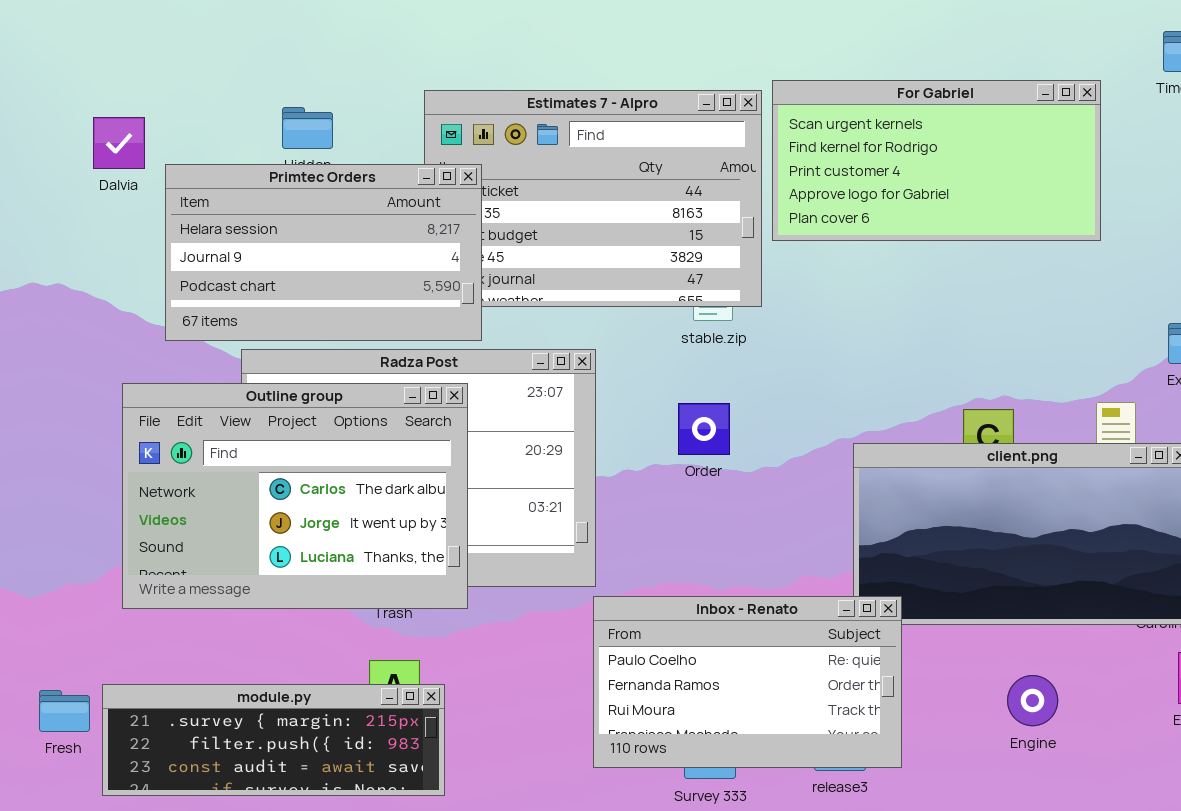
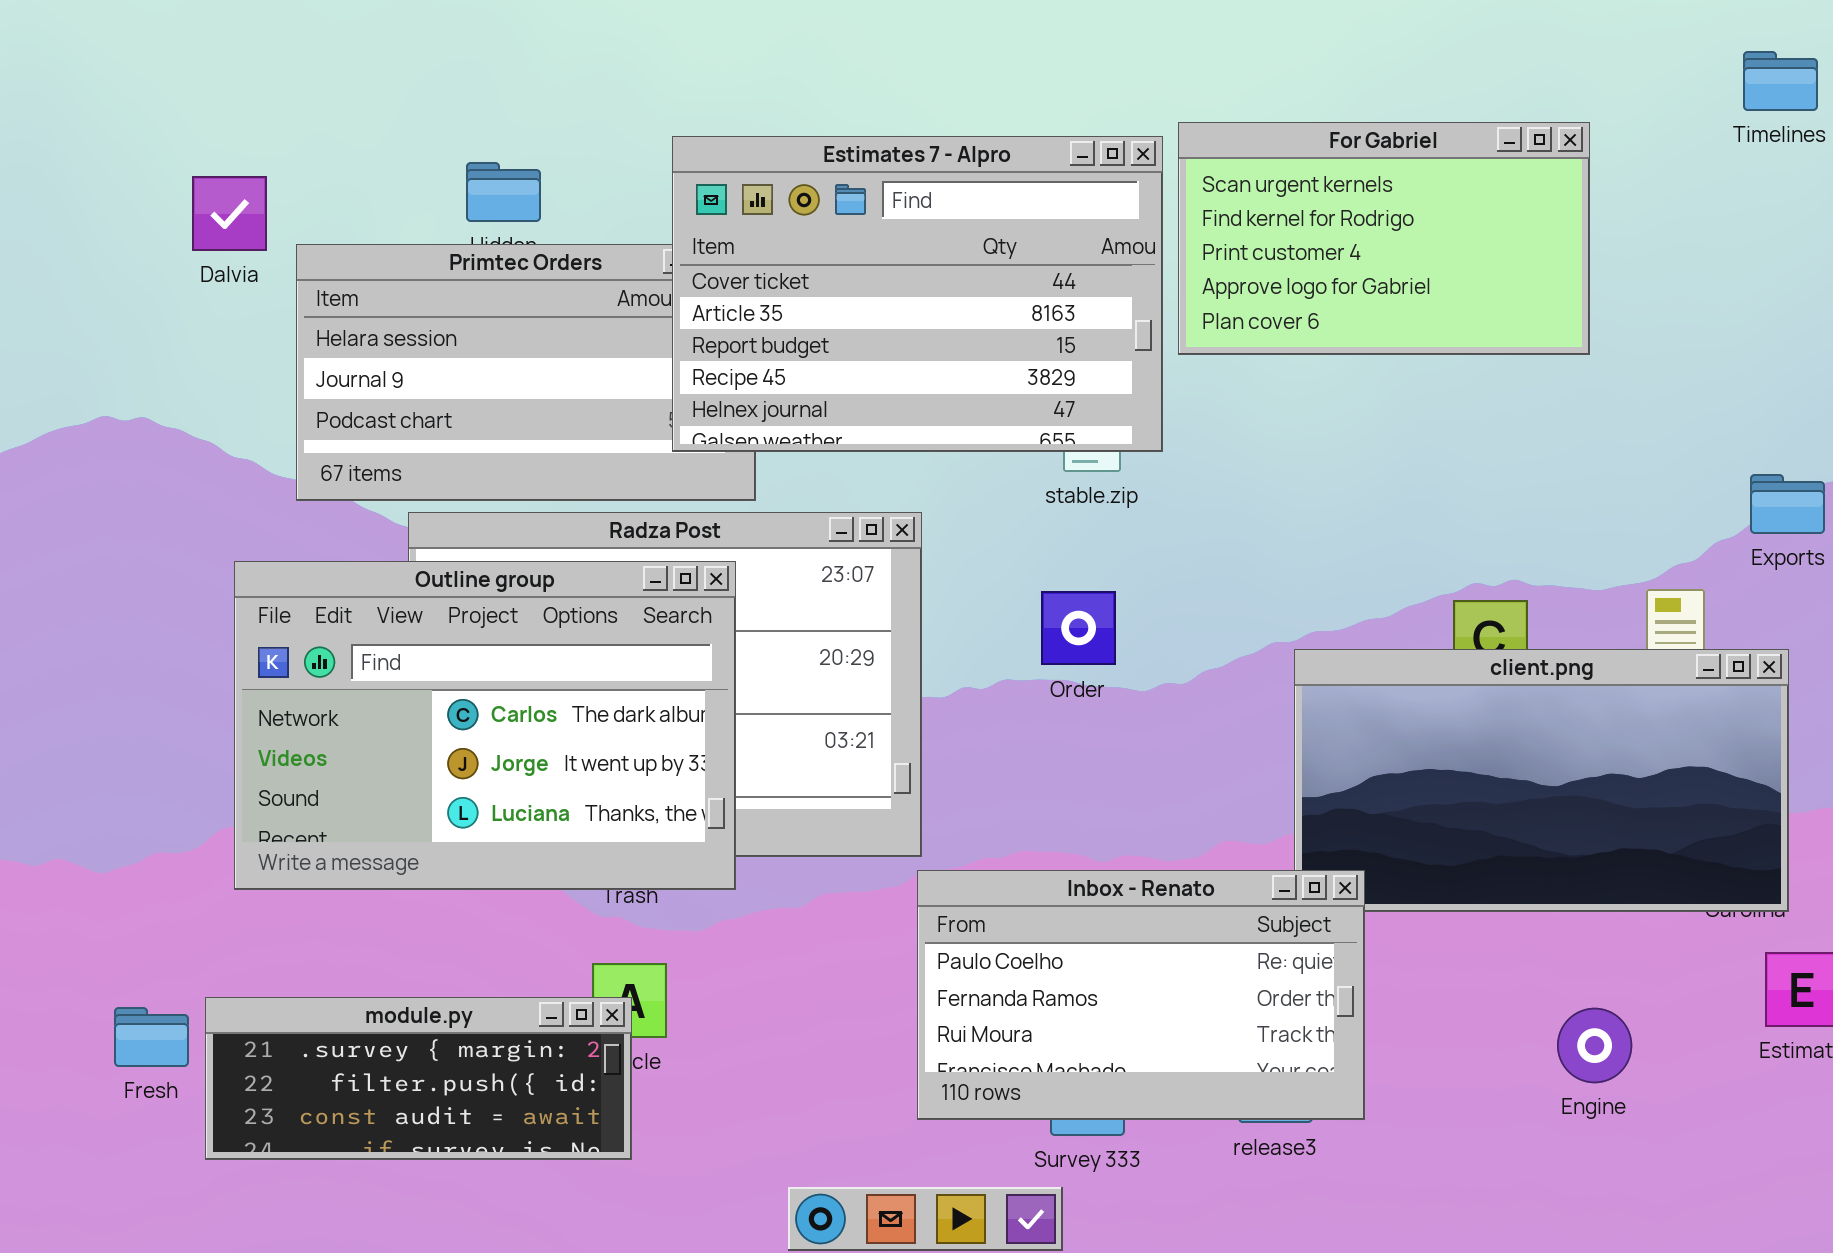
For Gabriel: [772,80,1101,241] -> [1178,122,1590,355], resized
Estimates 7 - Alpro: [424,90,762,307] -> [672,136,1163,452], raised
Engine: [1007,675,1058,726] -> [1557,1008,1632,1083], moved
module.py: [102,684,445,796] -> [205,997,632,1160], resized

